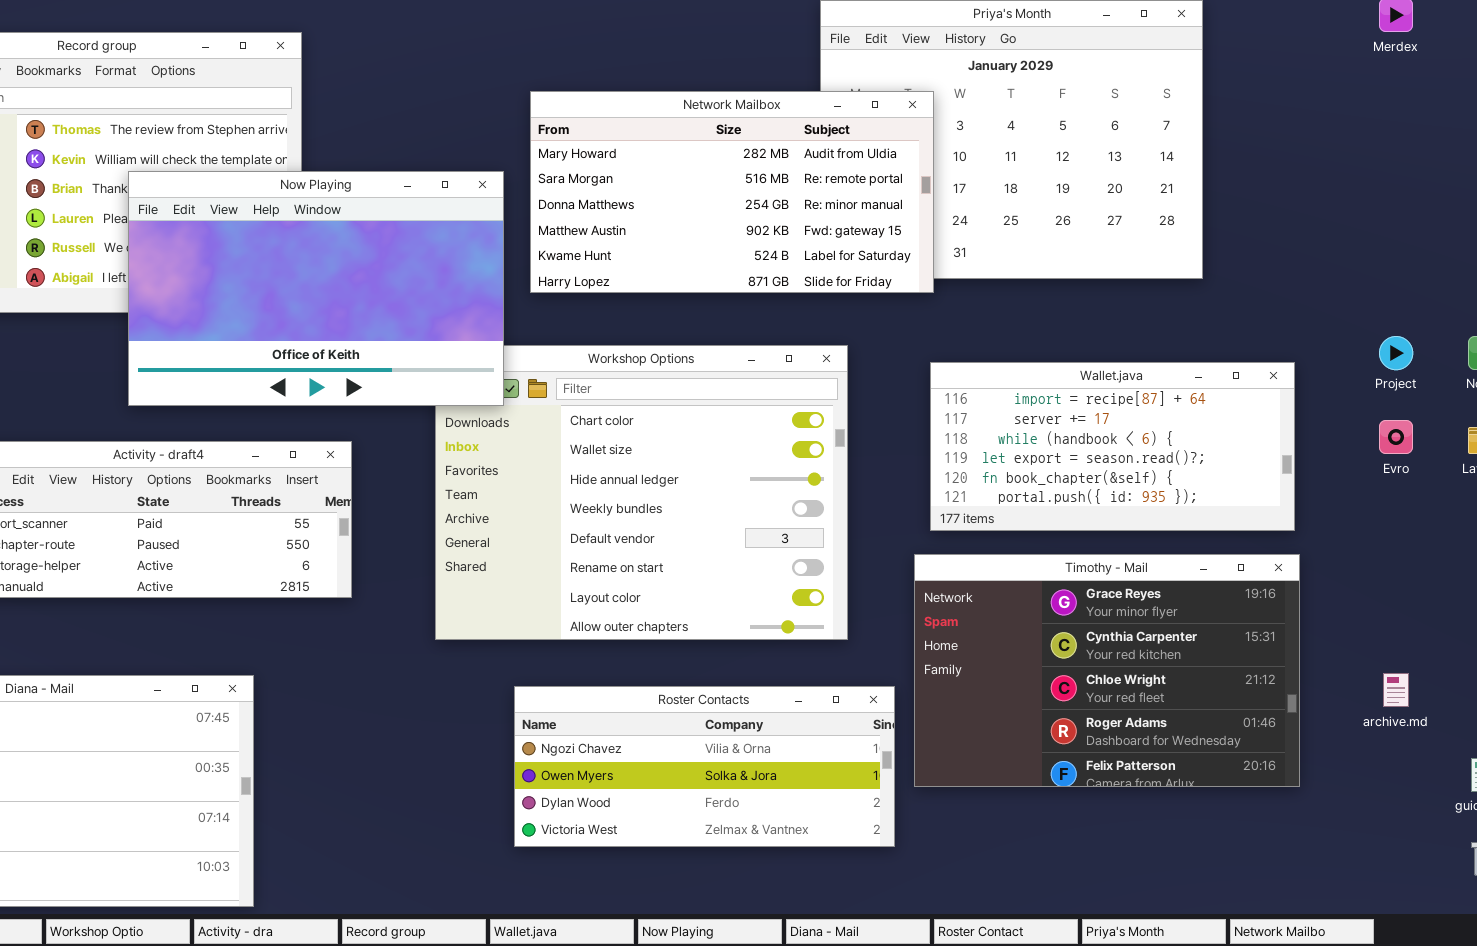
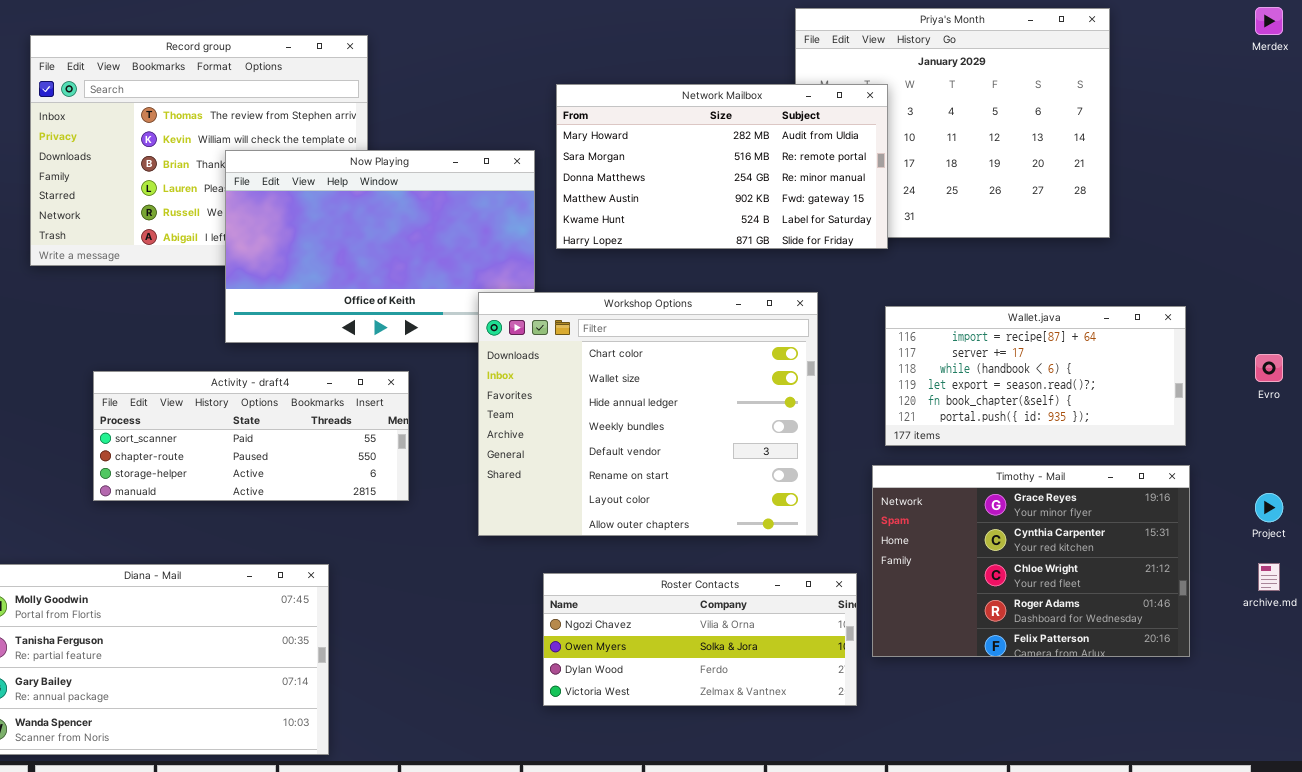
Project: [1379,336,1413,370] -> [1255,493,1283,522], moved
Workshop Options: [435,345,848,640] -> [478,292,818,536], raised

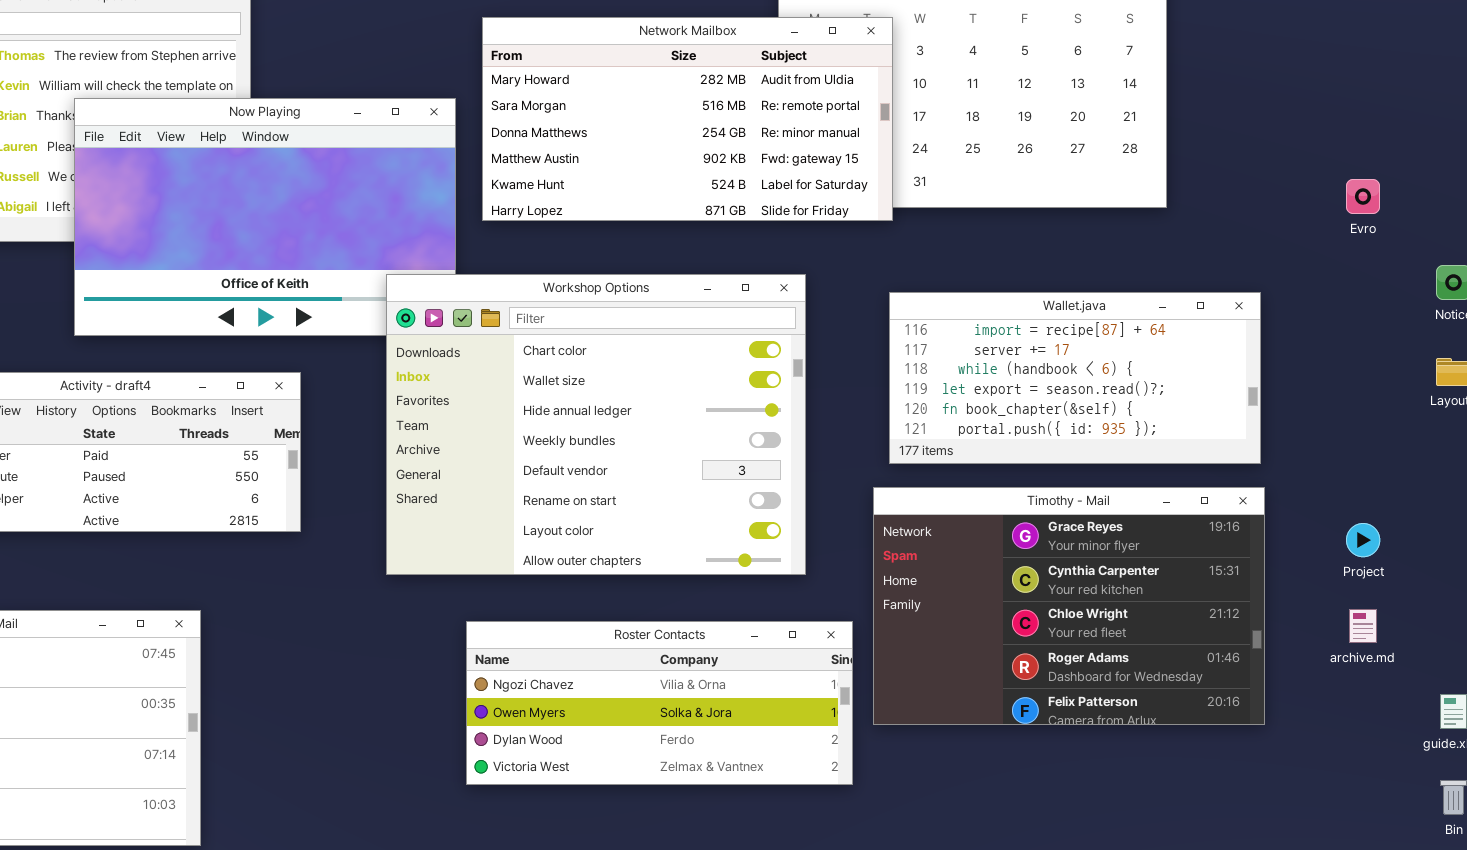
Evro: [1255,354,1283,382] -> [1346,179,1380,214], moved

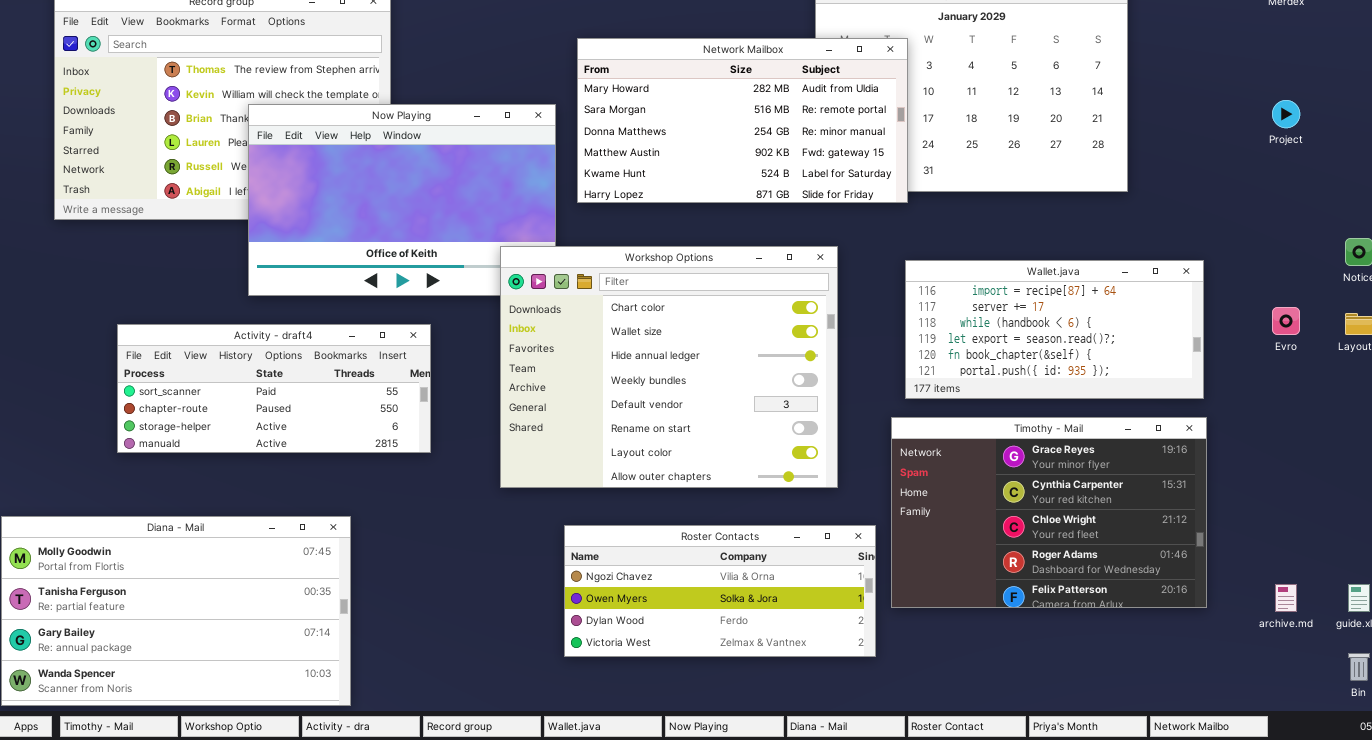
Evro: [1346,179,1380,214] -> [1272,307,1300,335], moved
Project: [1346,523,1380,557] -> [1272,100,1300,128], moved
archive.md: [1349,609,1377,643] -> [1275,584,1297,612], moved

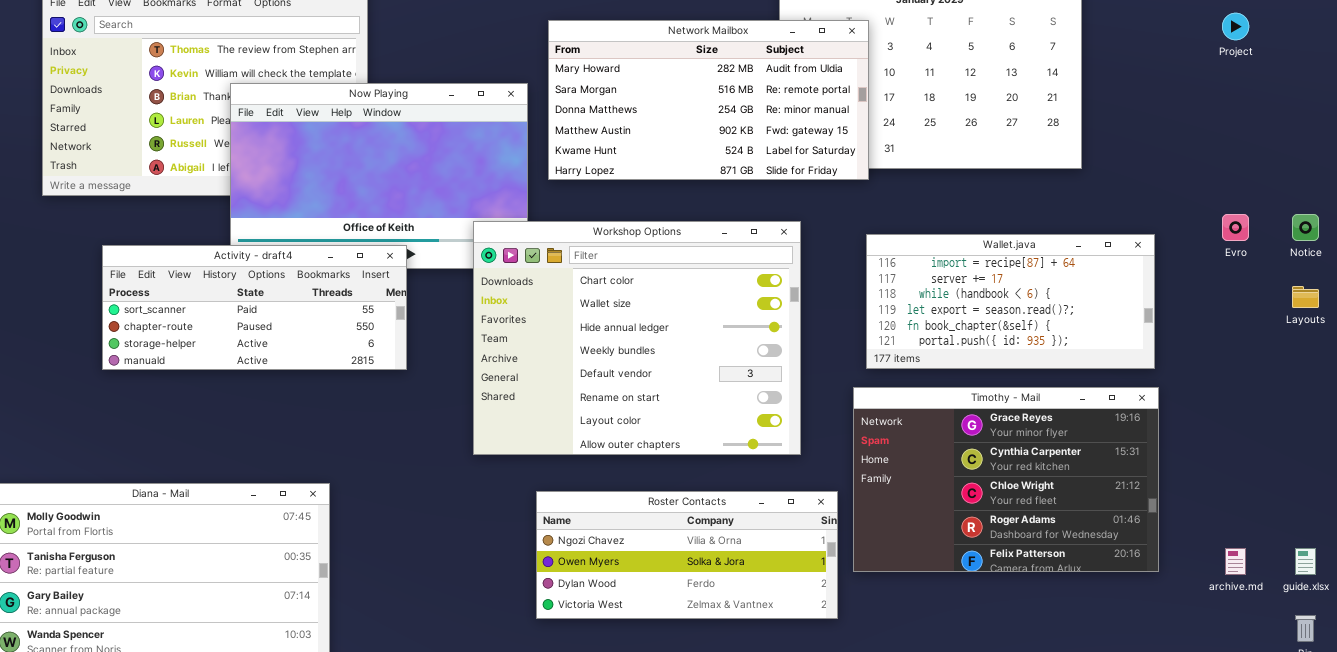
Project: [1272,100,1300,128] -> [1222,13,1249,40], moved
Evro: [1272,307,1300,335] -> [1222,214,1249,241], moved
Activity - draft4: [117,324,431,453] -> [102,245,407,370], moved

